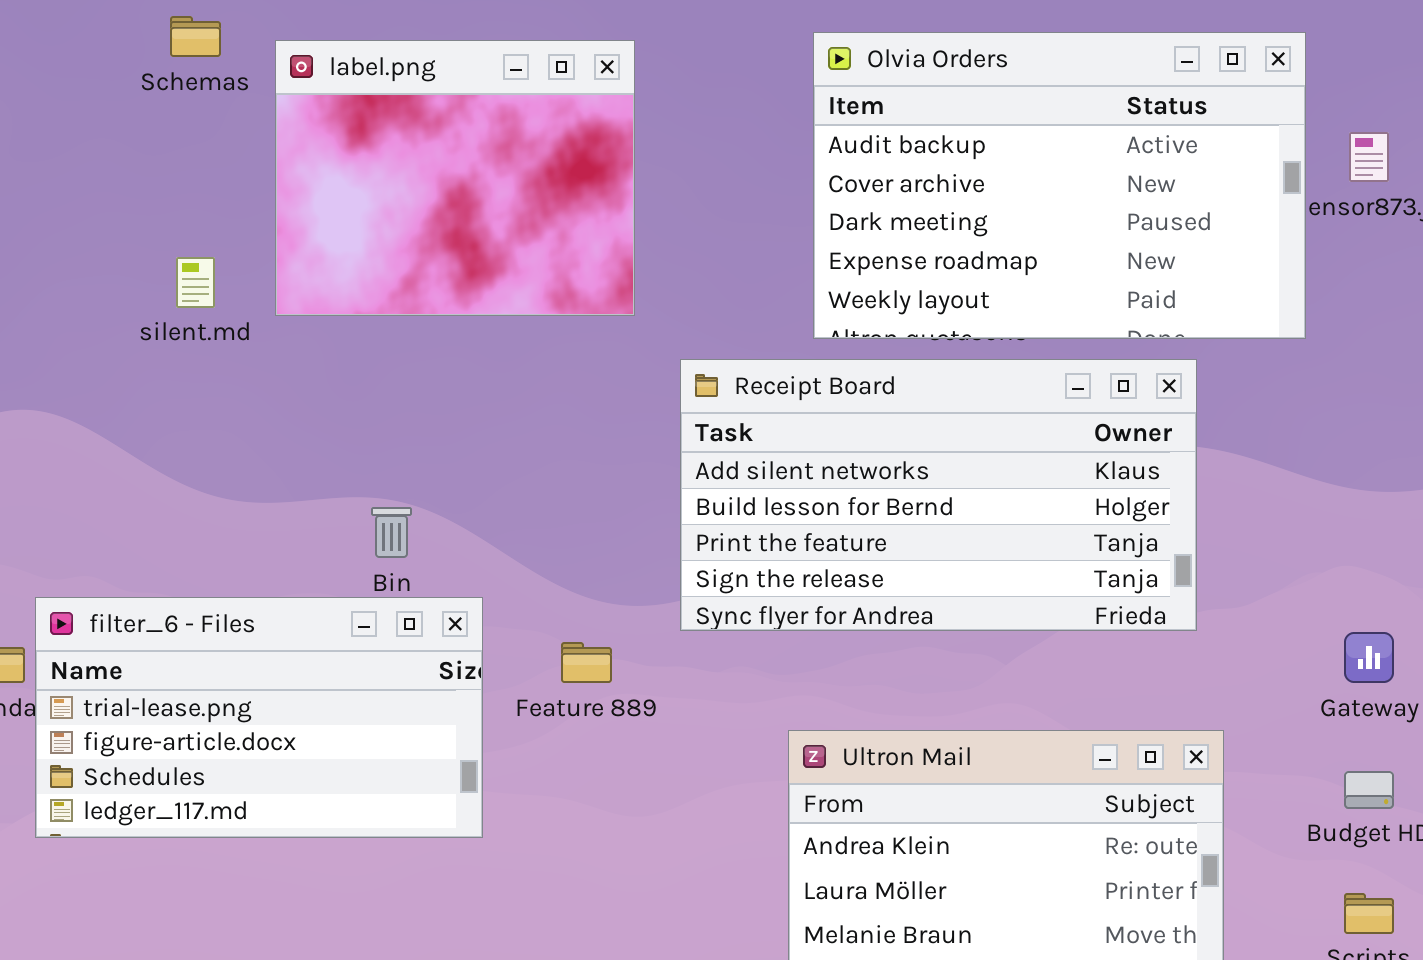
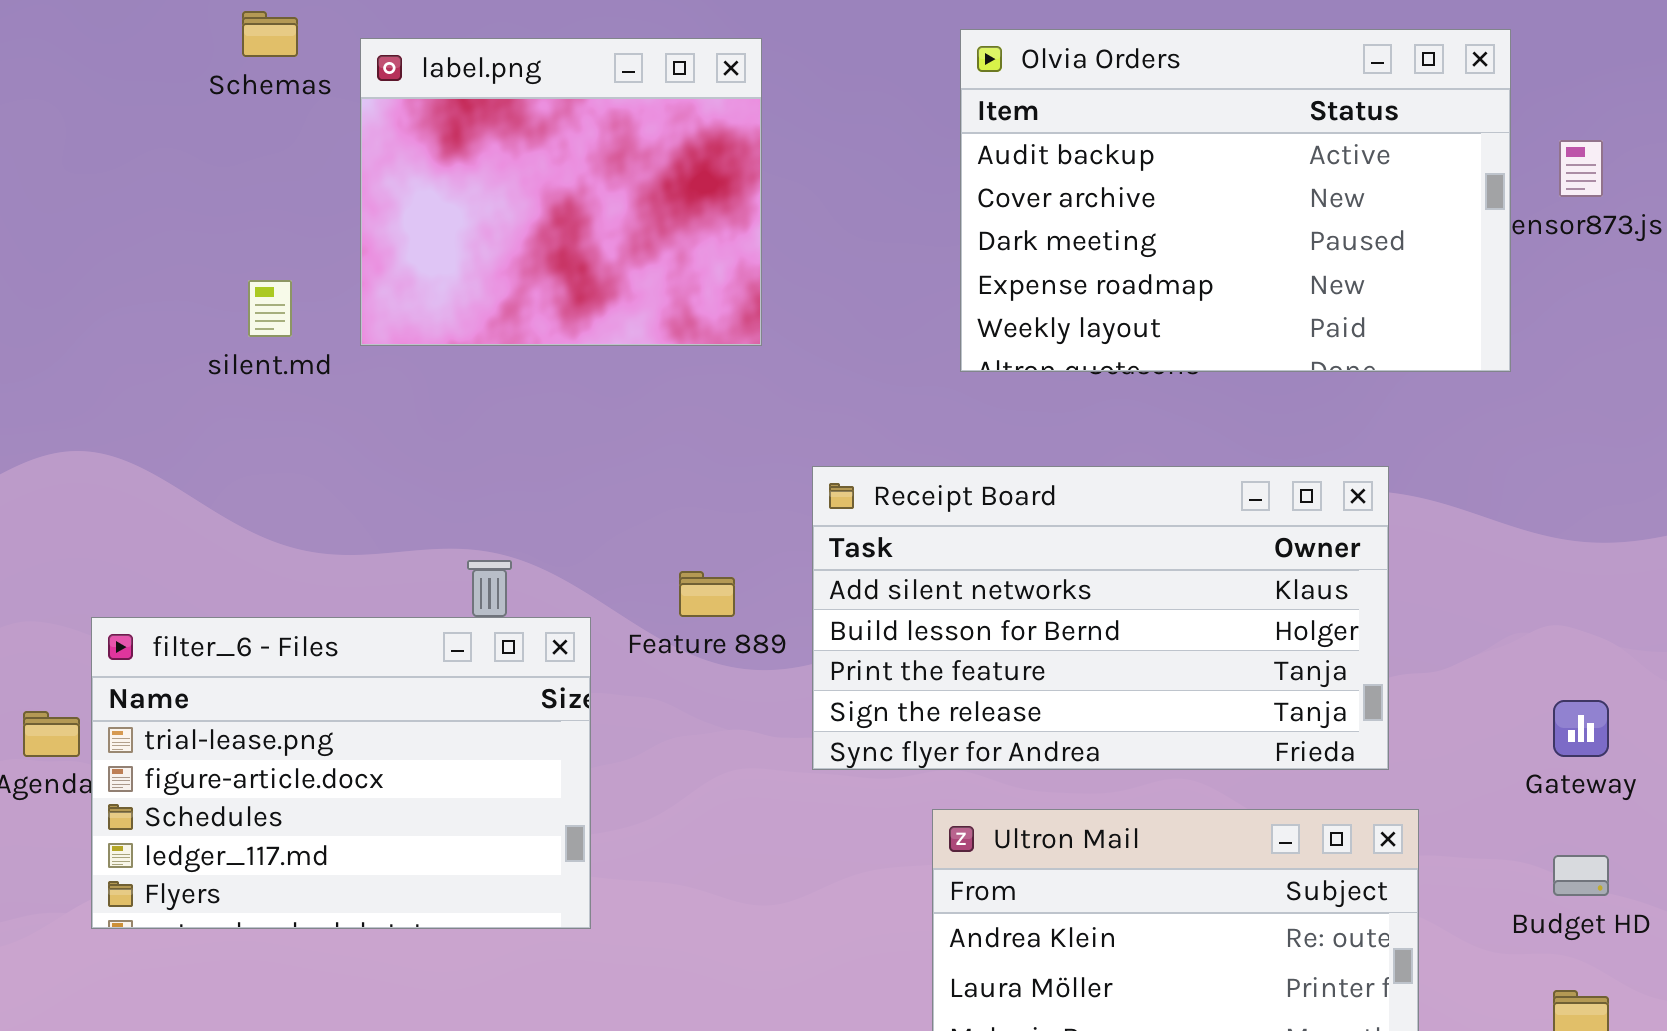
Receipt Board: [680,359,1197,631] -> [812,466,1389,770], moved
filter_6 - Files: [35,597,483,838] -> [91,617,591,929], resized
Feature 889: [561,642,612,683] -> [679,571,735,617], moved

